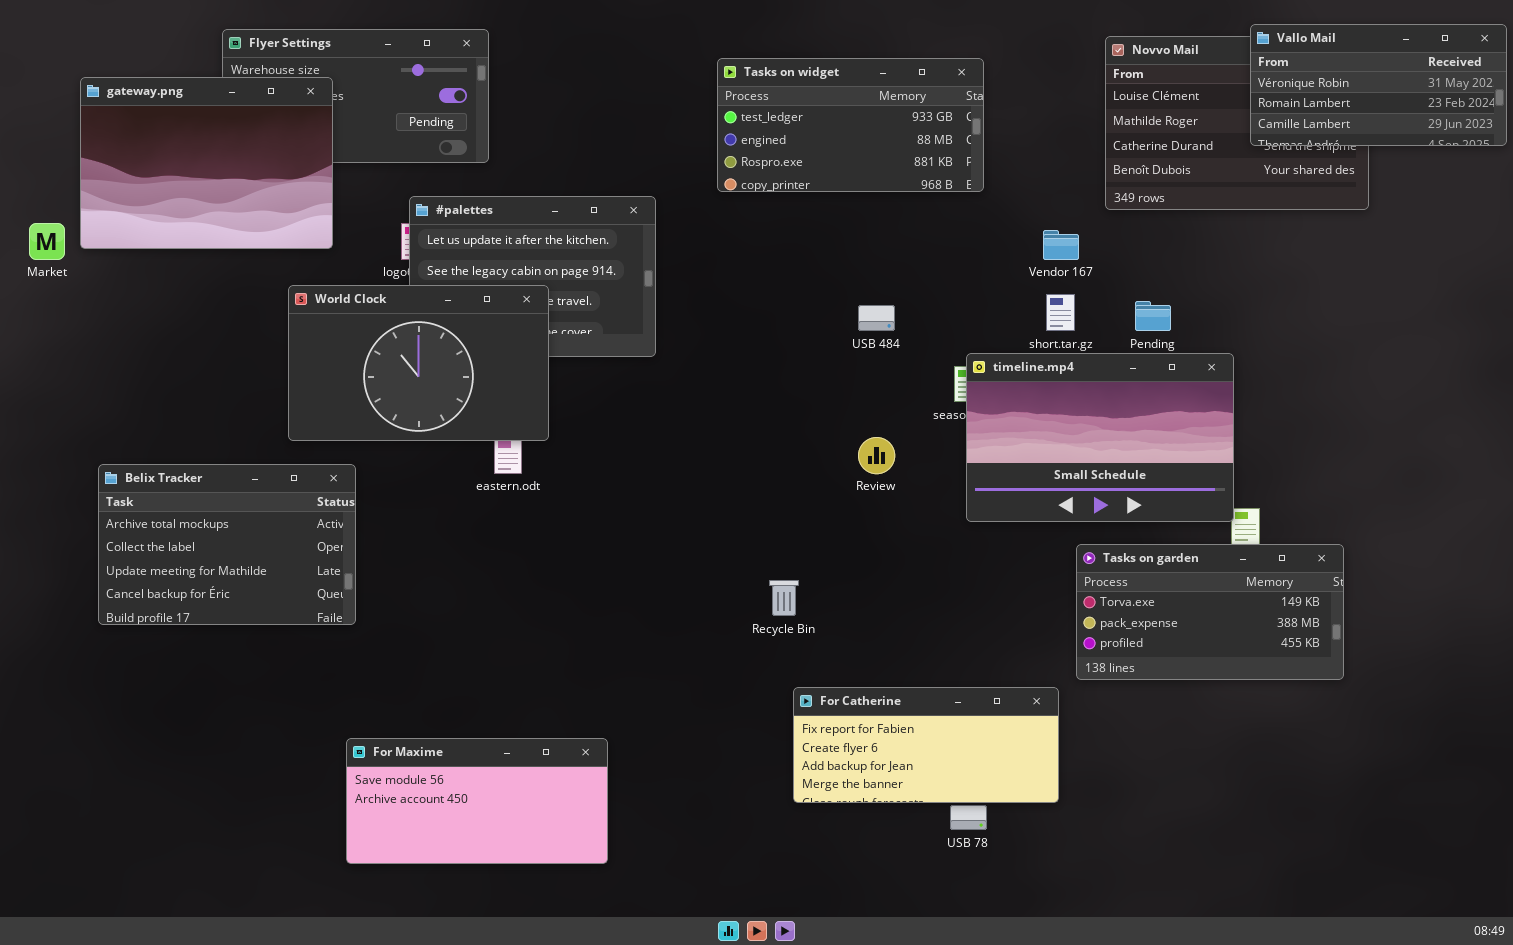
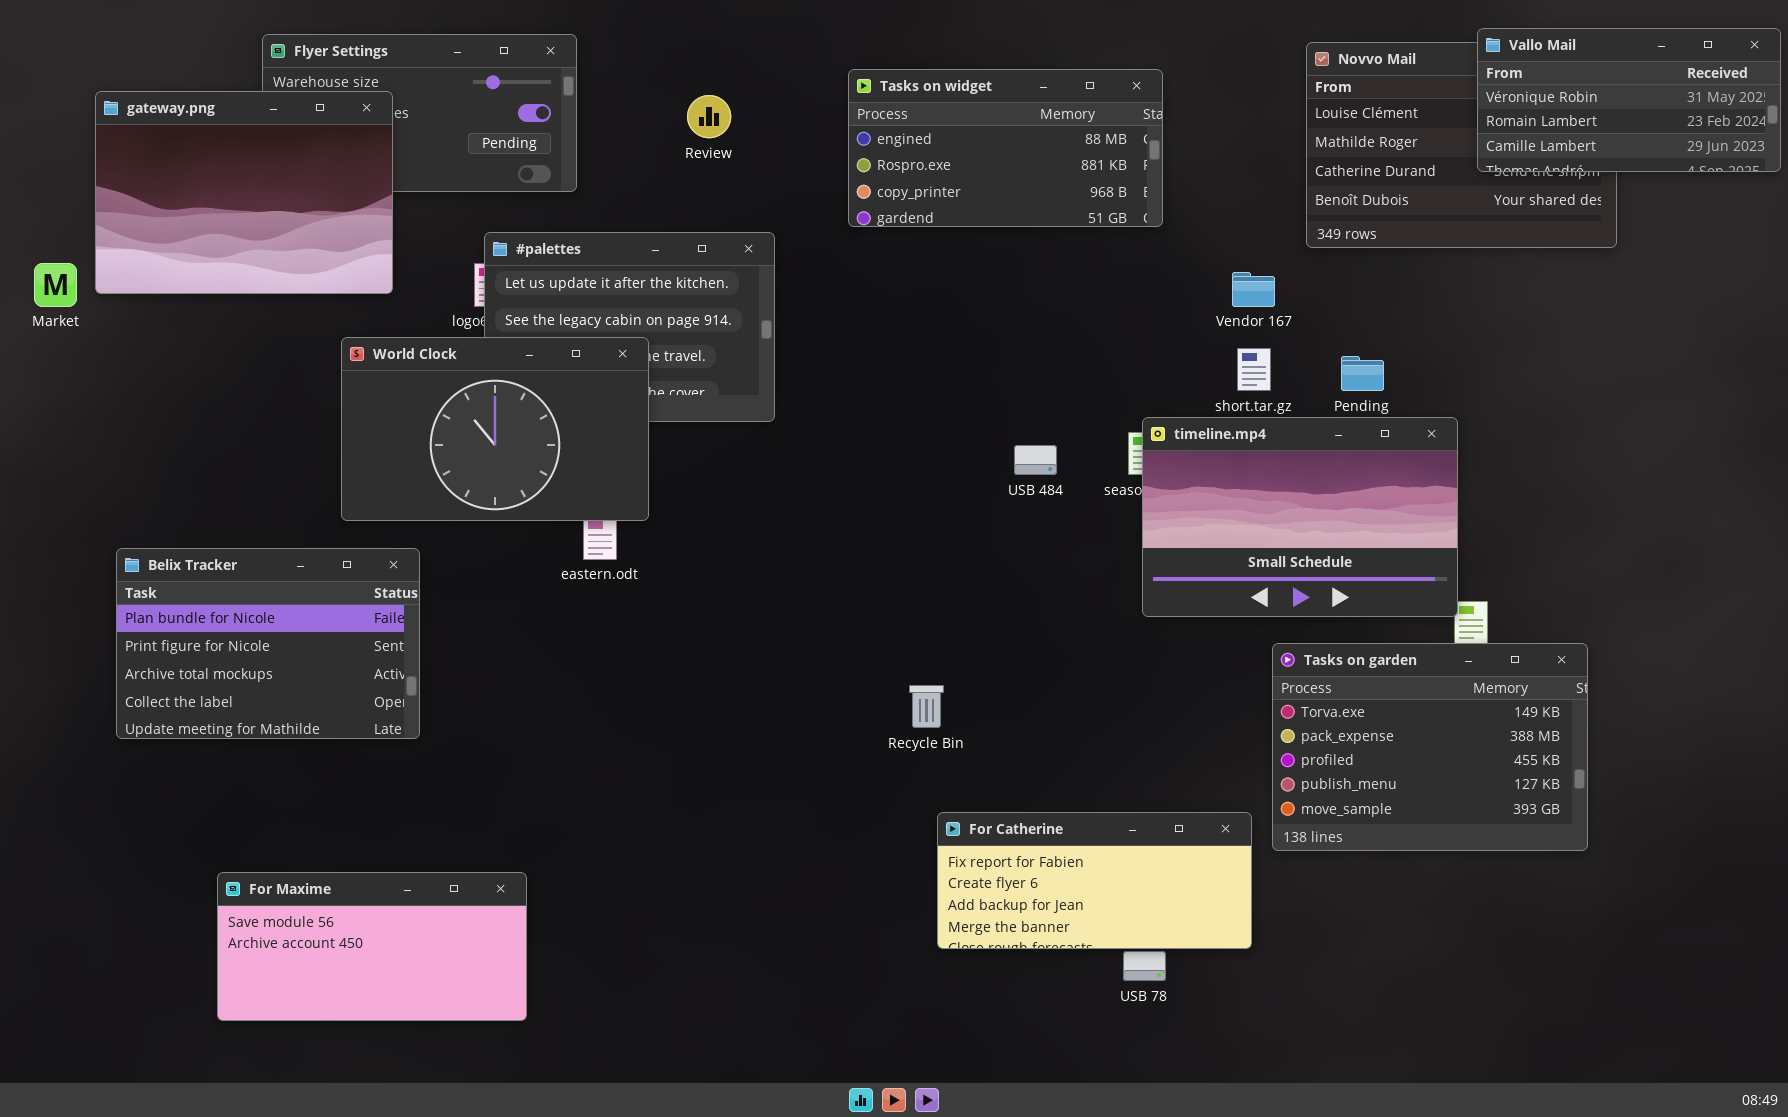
Tasks on widget: [717,58,984,192] -> [848,69,1163,227], scrolled down 1 row
USB 484: [858,305,895,331] -> [1014,445,1057,475], moved
Review: [858,437,895,474] -> [687,95,731,138], moved
Belix Tracker: [98,464,356,625] -> [116,548,420,739], scrolled up 2 rows
Tasks on garden: [1076,544,1344,680] -> [1272,643,1588,851], resized
For Maxime: [346,738,608,864] -> [217,872,527,1021], moved

